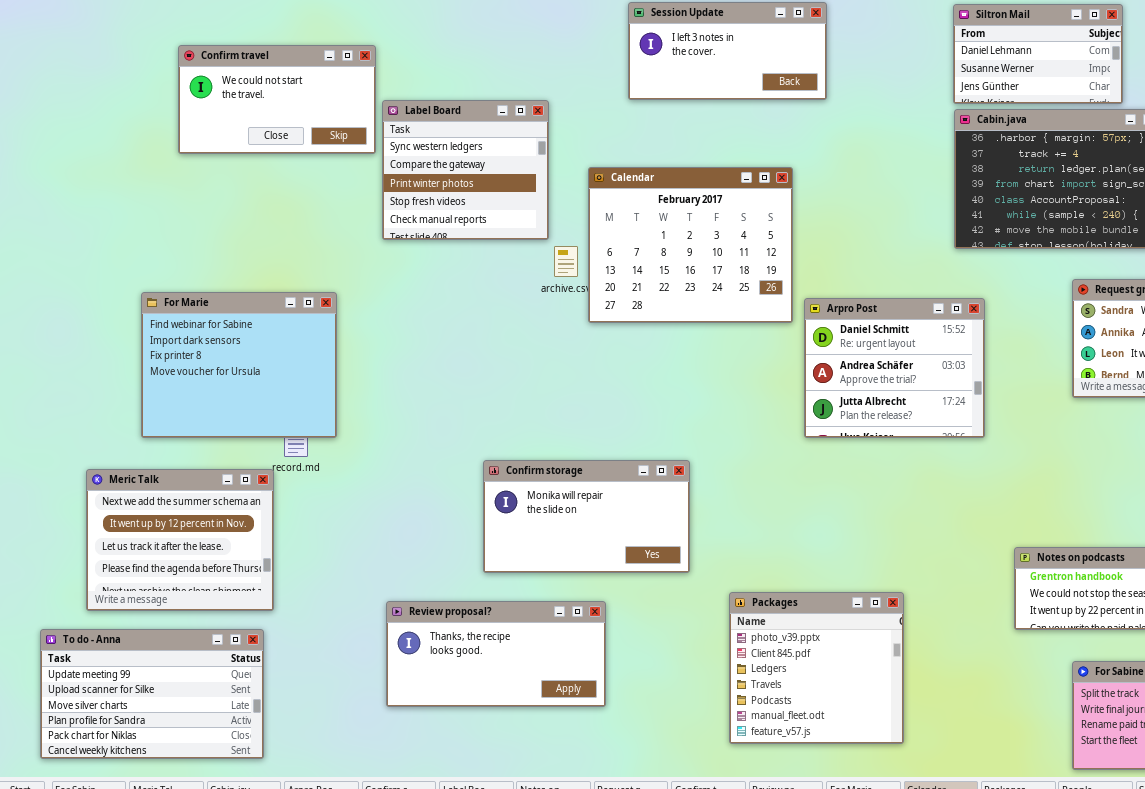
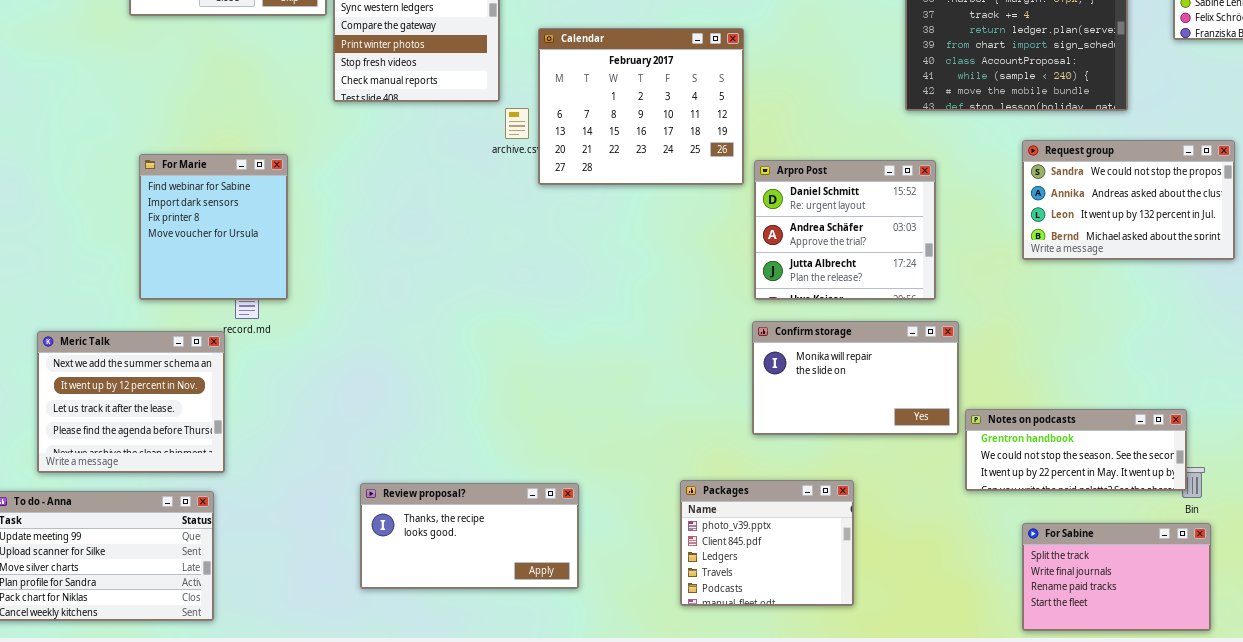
For Marie: [141,292,337,438] -> [139,154,288,300], resized
Confirm storage: [483,460,690,573] -> [752,321,959,435], moved
Packages: [729,592,904,744] -> [680,480,854,606], resized
Review proposal?: [386,601,606,707] -> [360,483,579,589], moved

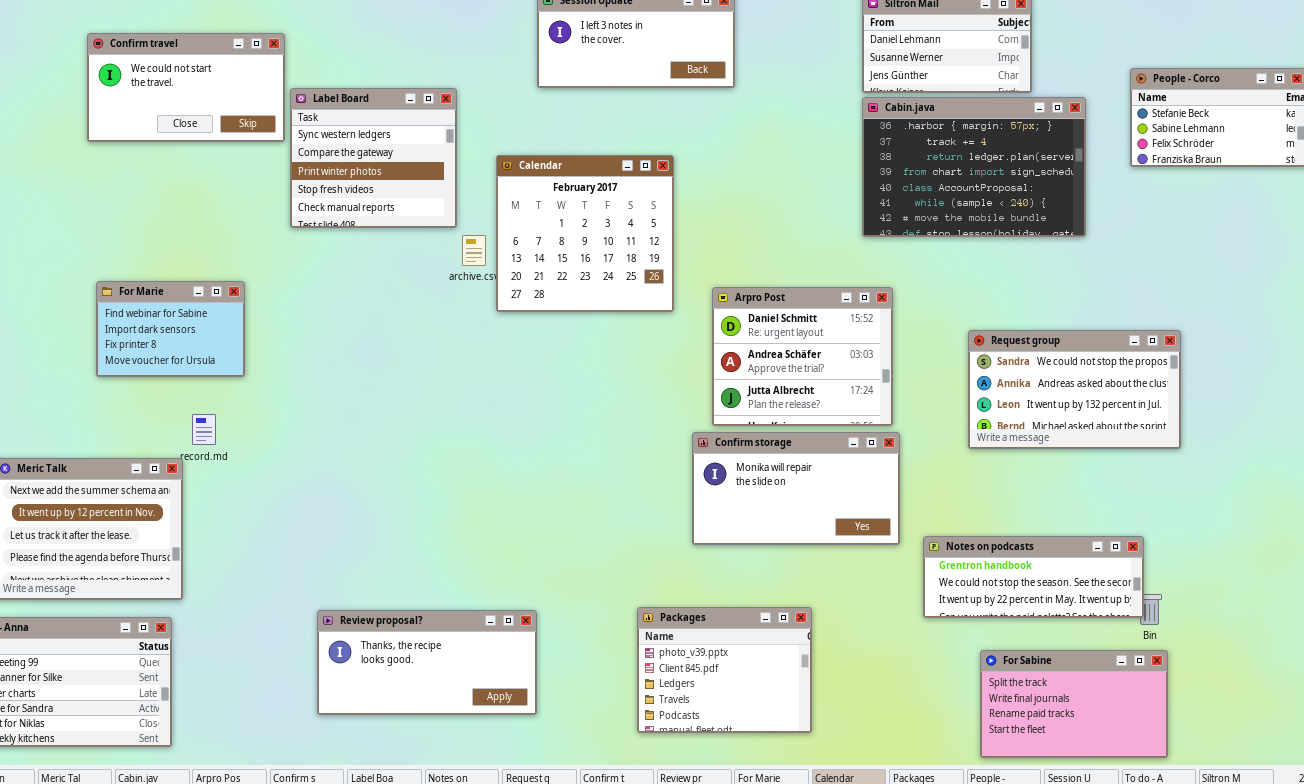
Calendar: [538,28,744,185] -> [496,155,674,312], resized
Request group: [1022,140,1235,260] -> [968,330,1181,449], moved
For Marie: [139,154,288,300] -> [96,281,245,377], resized
Confirm storage: [752,321,959,435] -> [692,432,900,545], moved

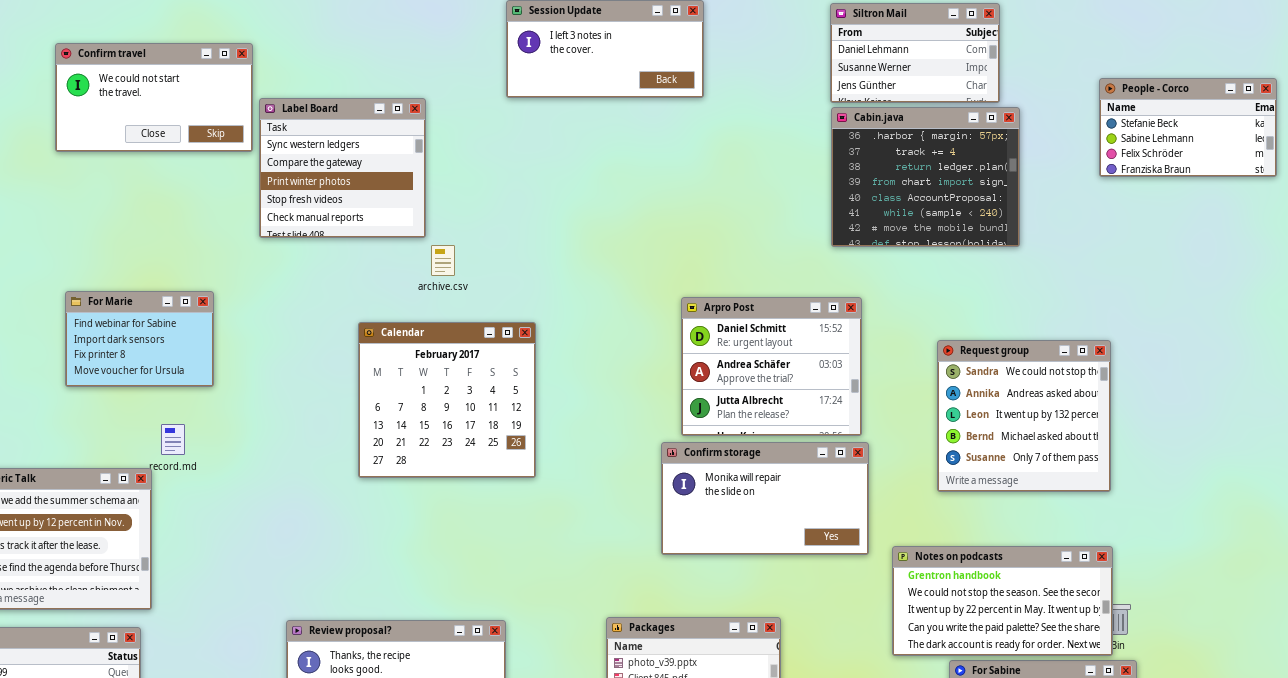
Cabin.java: [862,97,1086,237] -> [831,107,1020,247], resized
Calendar: [496,155,674,312] -> [358,322,536,478], moved
Request group: [968,330,1181,449] -> [937,340,1111,492], resized
Notes on podcasts: [923,536,1144,618] -> [892,546,1113,656], resized

